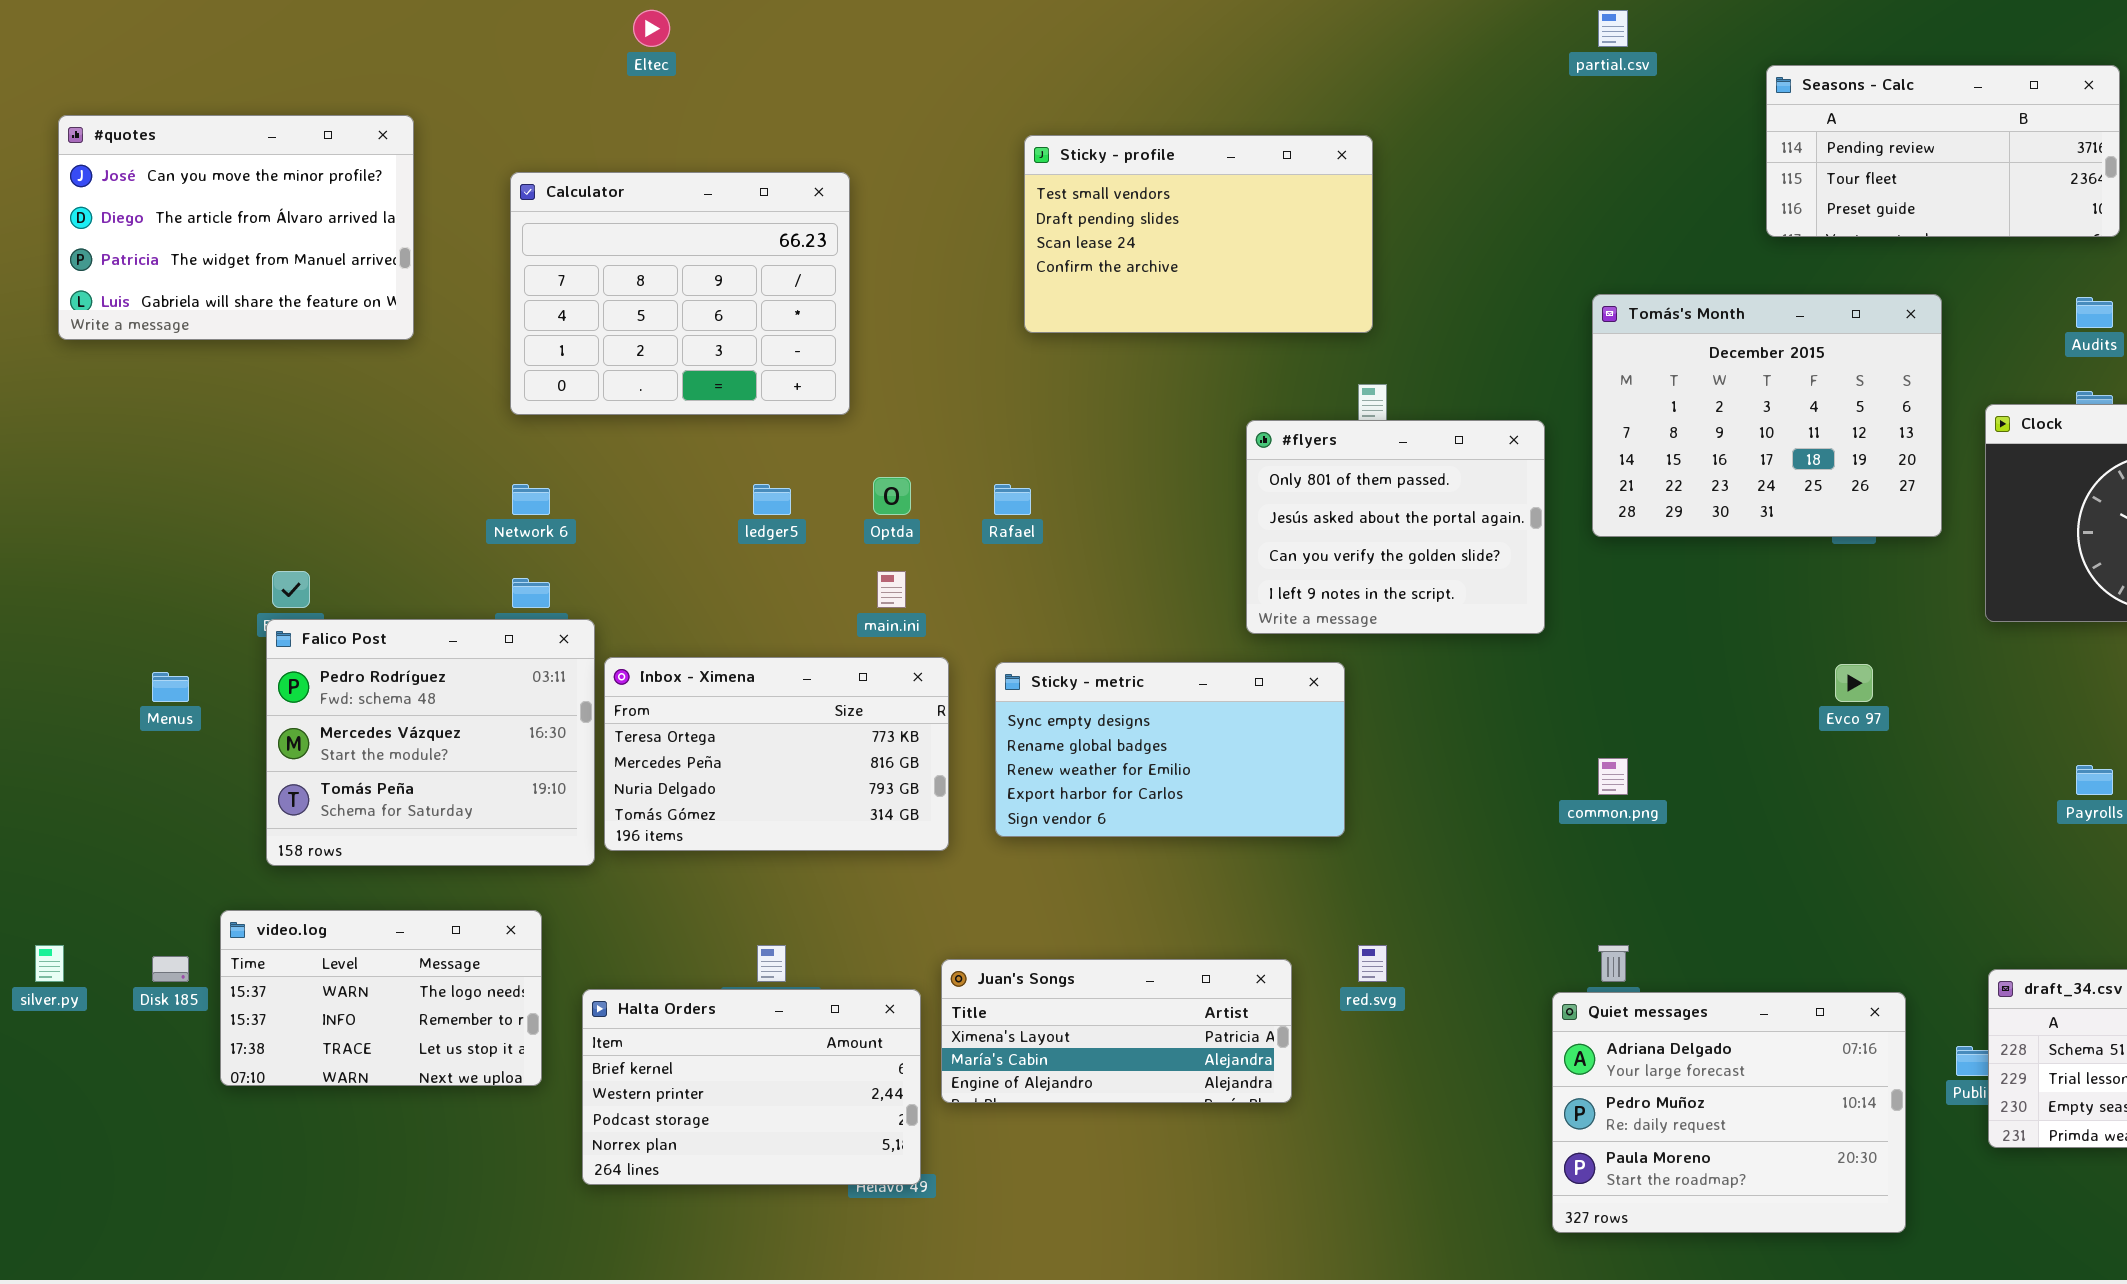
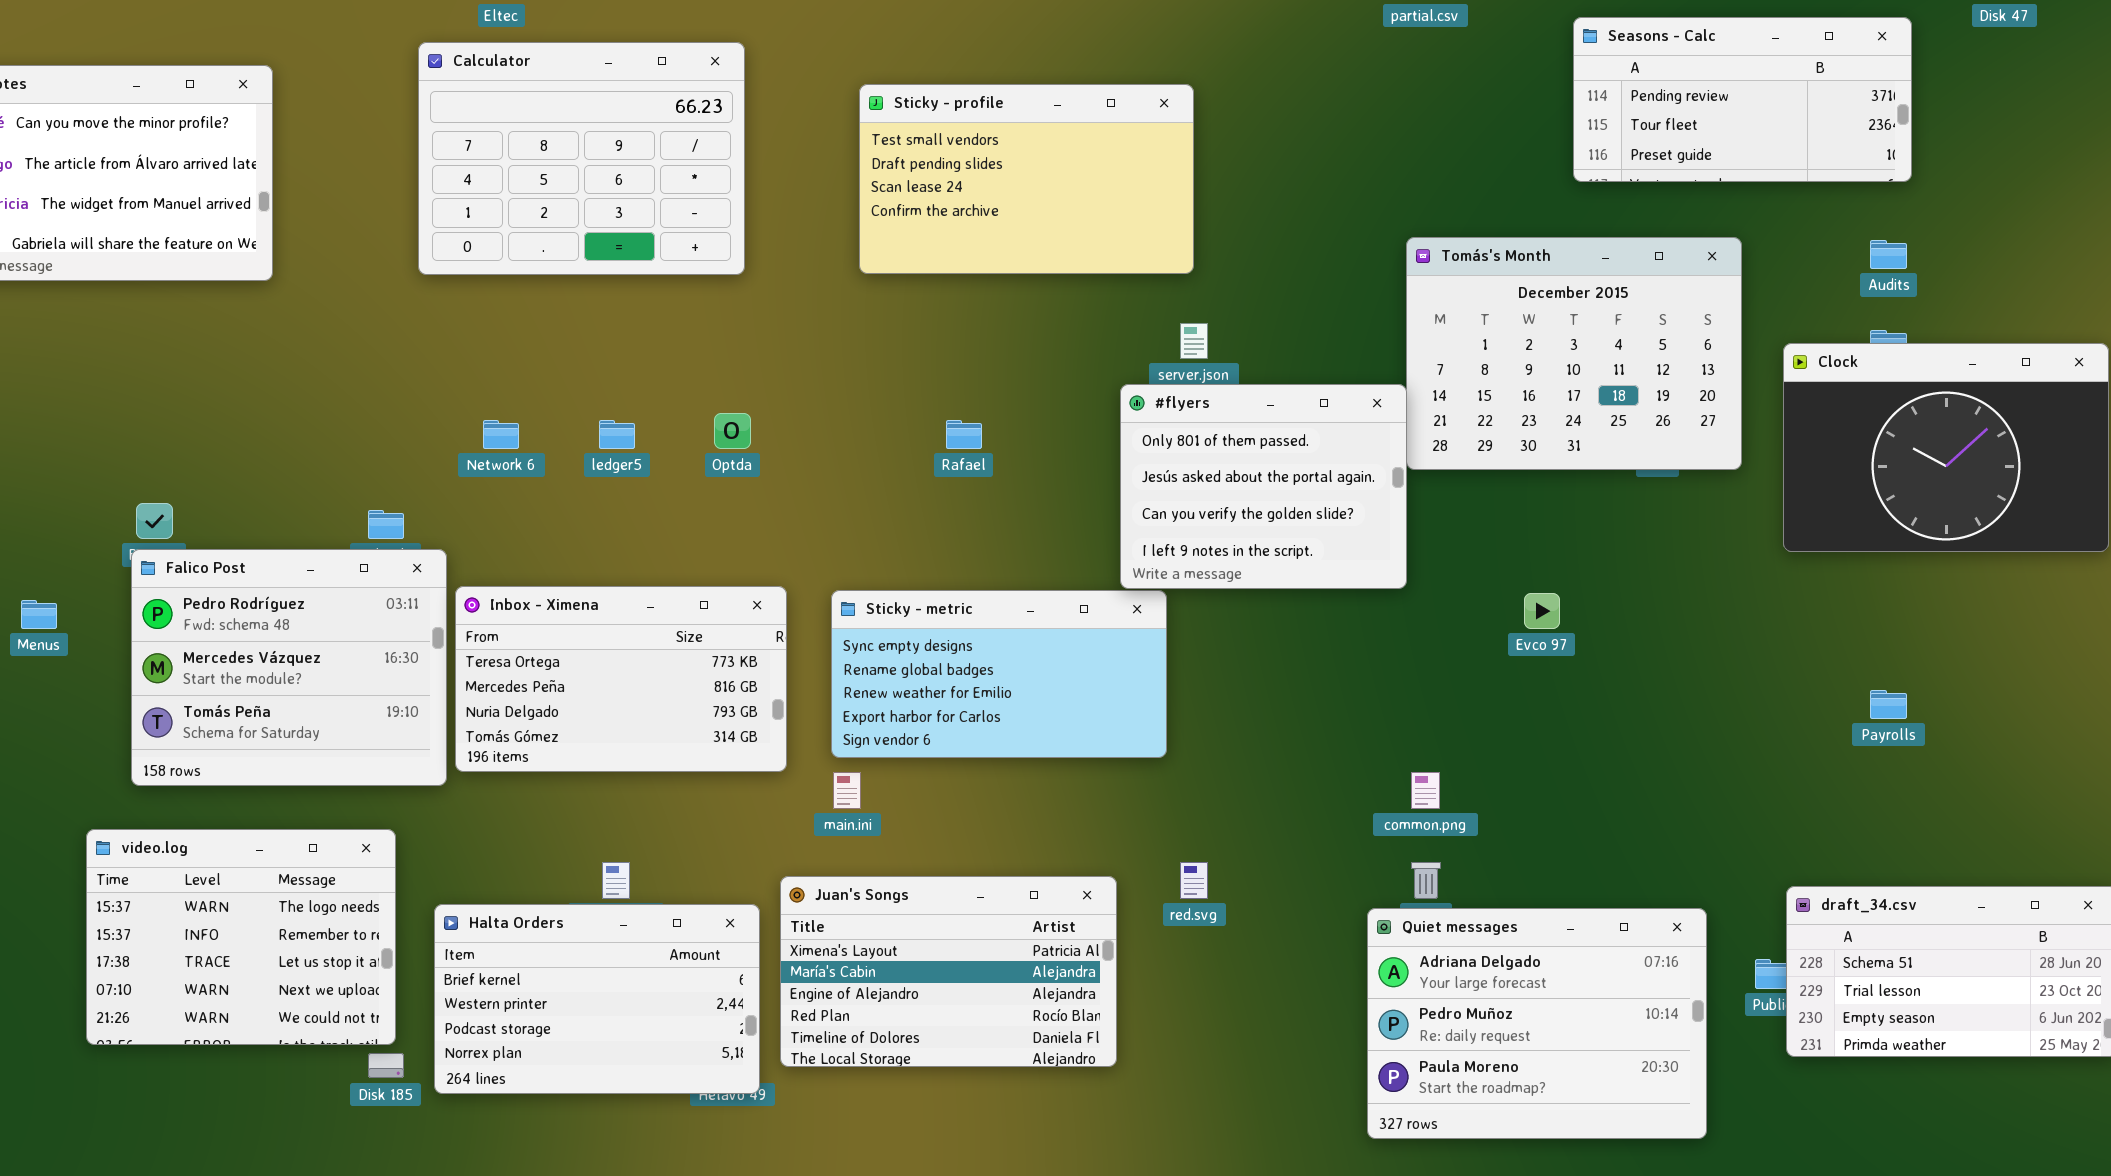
Calculator: [510,172,850,415] -> [418,42,745,275], moved
#flyers: [1246,420,1545,634] -> [1120,384,1407,589], moved
Network 6: [512,484,550,515] -> [483,420,519,449], moved
Rafael: [994,484,1031,515] -> [946,420,982,449], moved
main.ini: [877,571,906,608] -> [833,772,861,809], moved
Evco 97: [1835,664,1873,702] -> [1524,593,1560,629], moved
common.png: [1598,758,1628,795] -> [1411,772,1440,809], moved
video.log: [220,910,542,1086] -> [86,829,396,1045], resized
Disk 185: [152,956,189,982] -> [368,1053,404,1078], moved
Juan's Songs: [941,959,1292,1103] -> [780,876,1117,1067], resized

